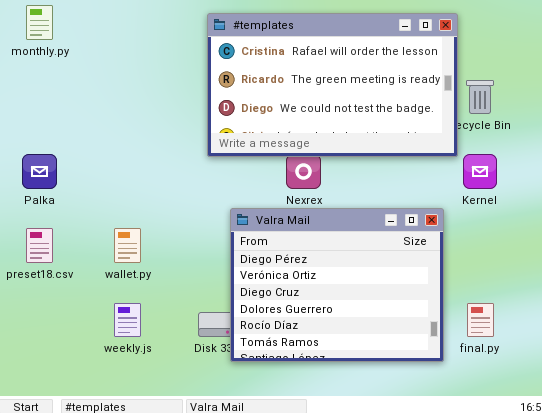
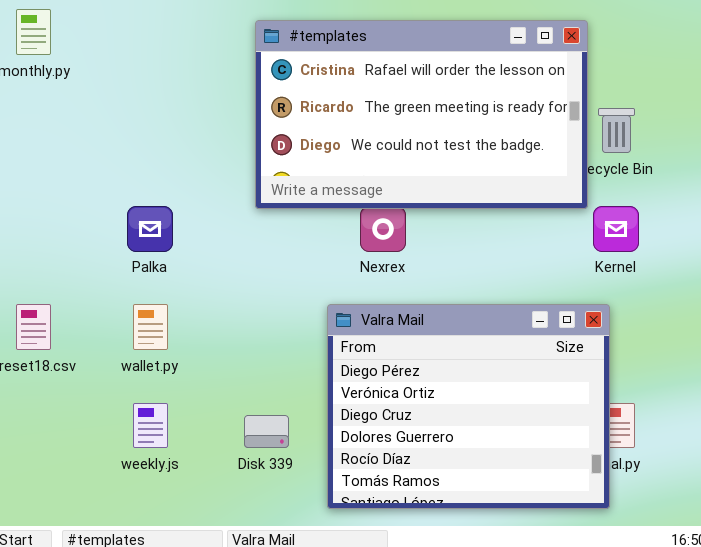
Palka: [22,154,57,189] -> [127,206,173,252], moved
Valra Mail: [230,208,444,362] -> [327,304,610,509], moved

